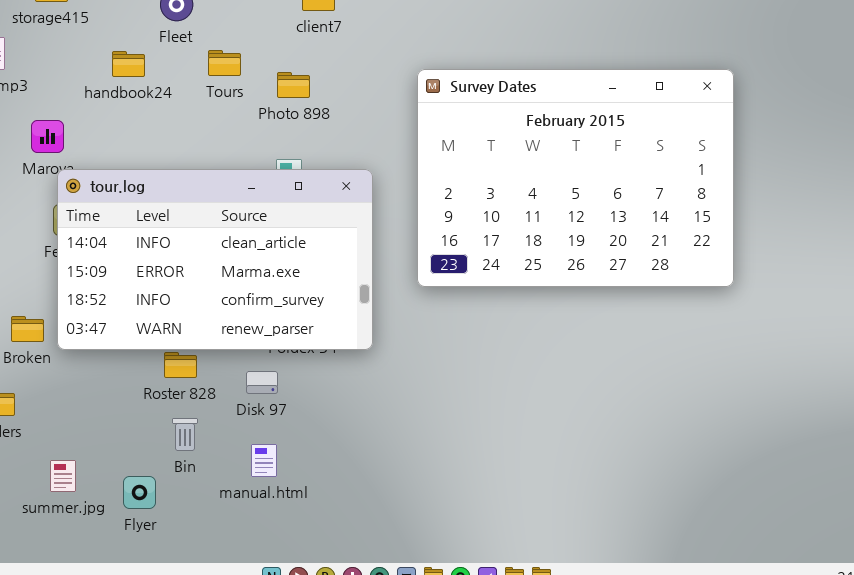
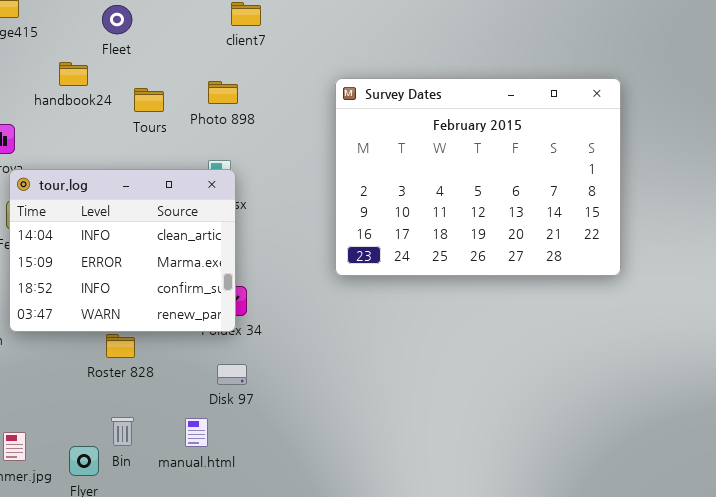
Tours: [208,50,241,76] -> [134,88,164,112], moved
tour.log: [57,169,373,350] -> [9,169,236,332], resized
Disk 97: [246,371,278,394] -> [217,364,247,385], moved
Bin: [172,418,198,451] -> [111,417,134,446], moved

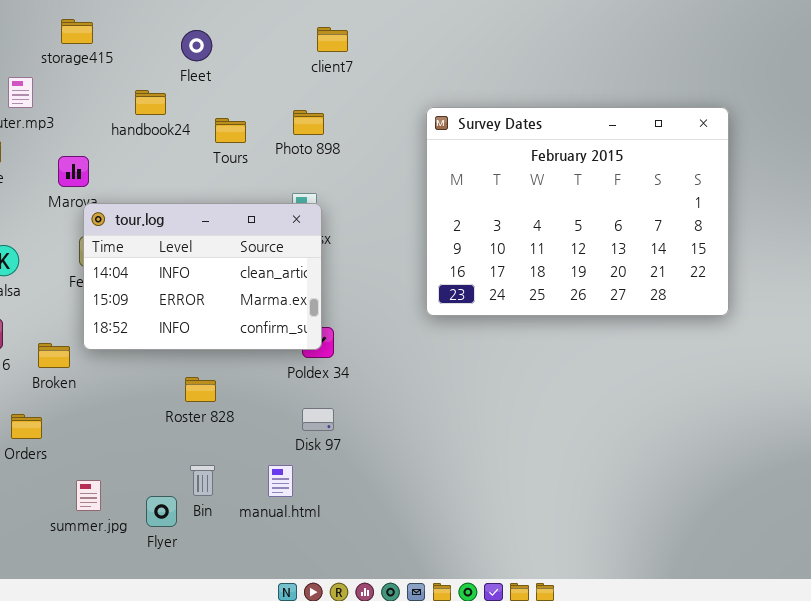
tour.log: [9,169,236,332] -> [83,203,322,350], resized

